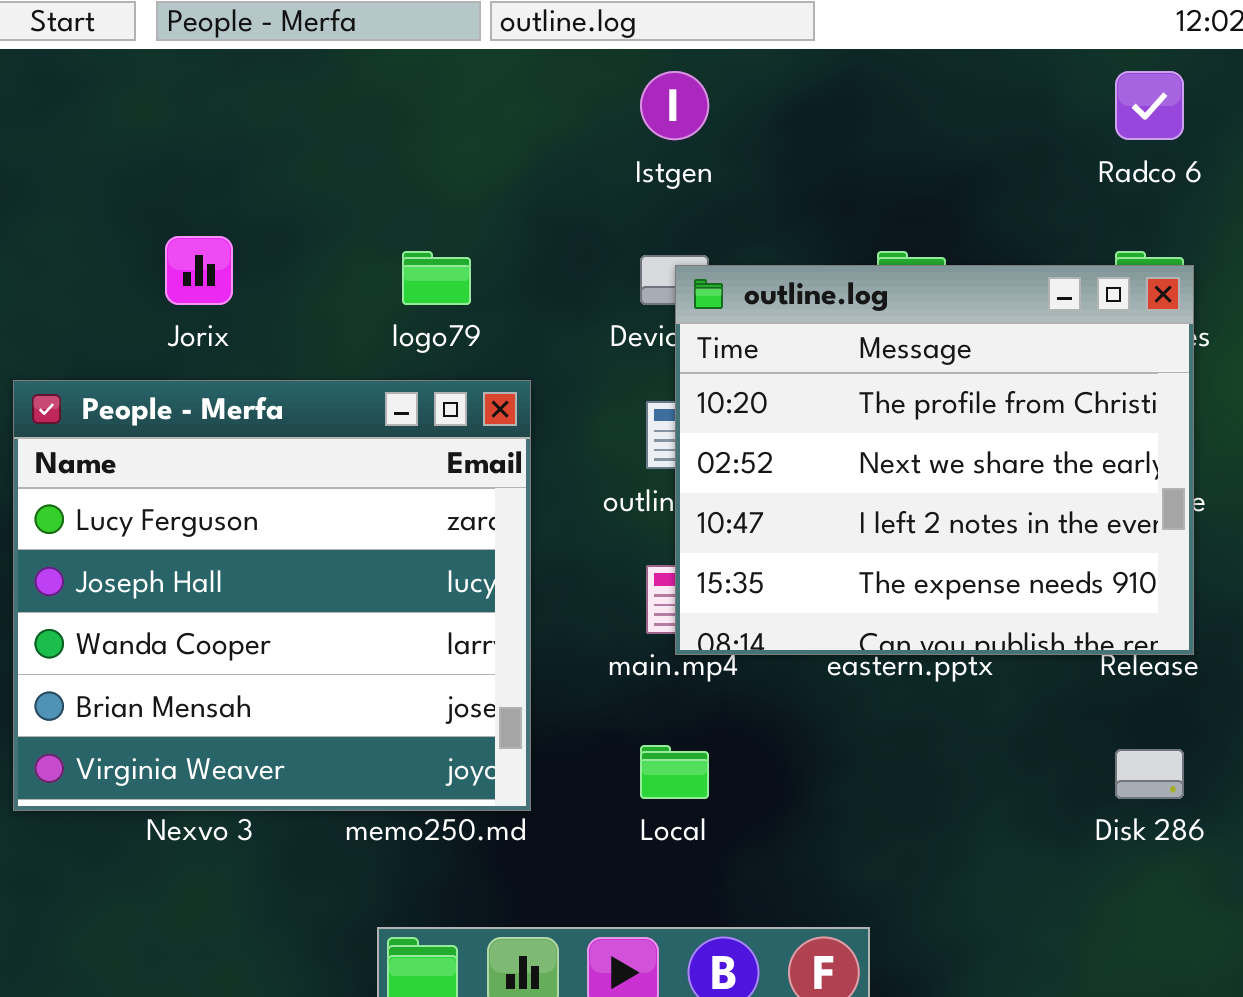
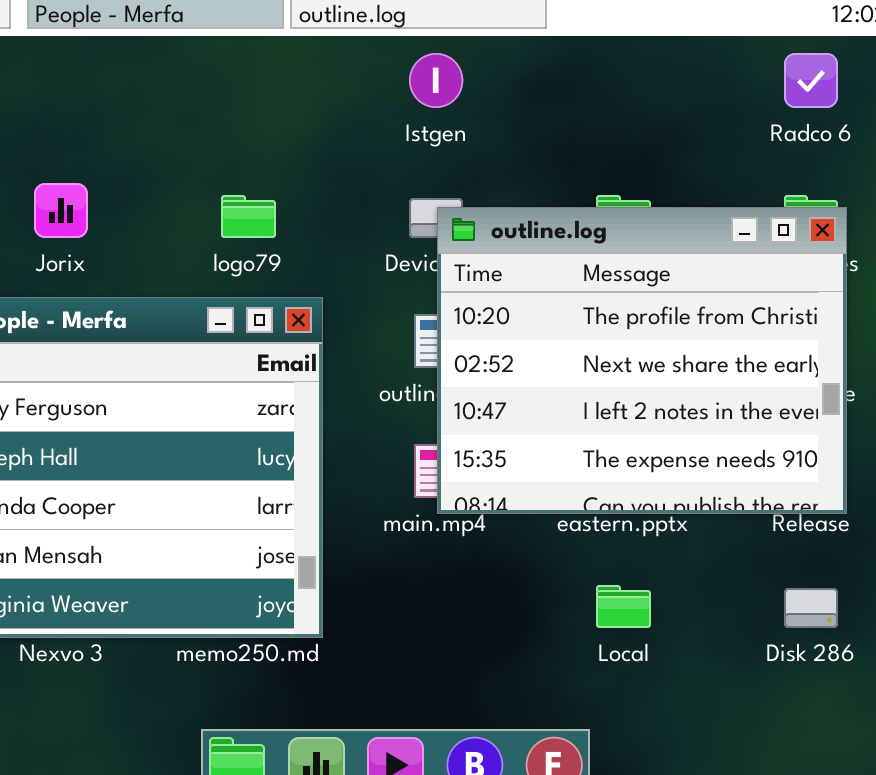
Local: [640,745,709,799] -> [596,585,651,628], moved

